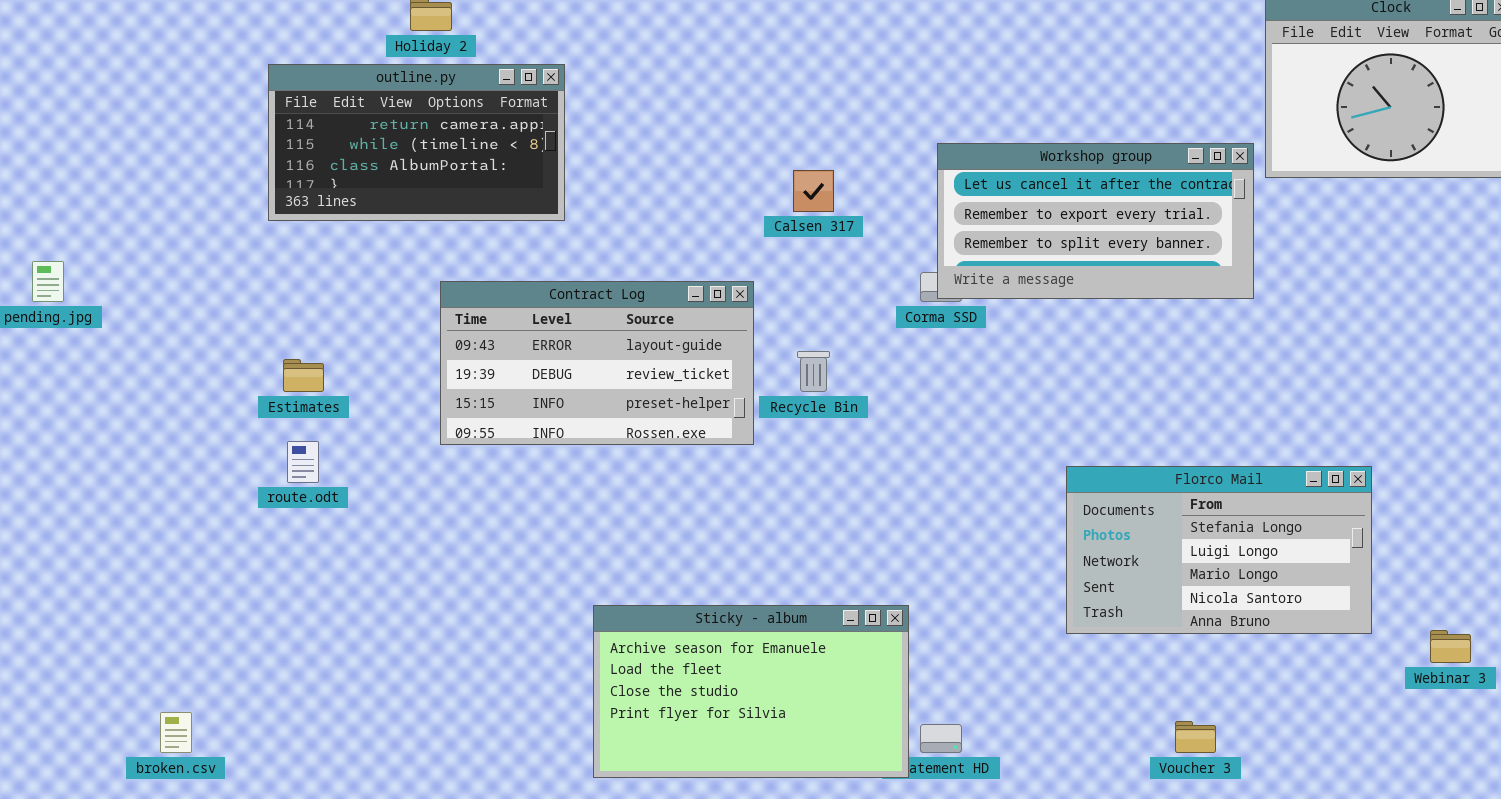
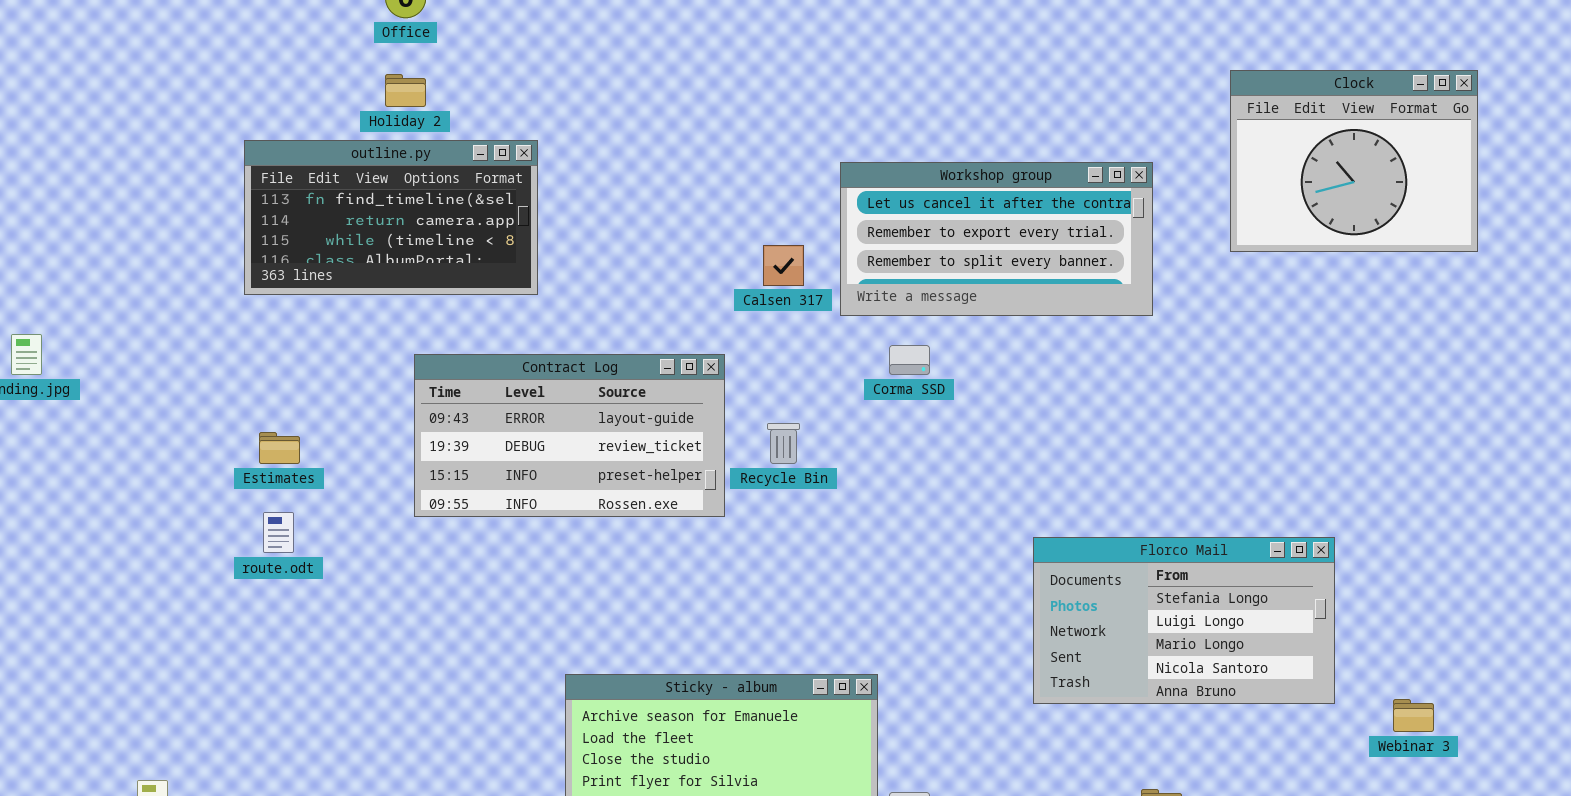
outline.py: [268,64,565,221] -> [244,140,538,295], scrolled up 1 row
Workshop group: [937,143,1254,299] -> [840,162,1153,316], moved

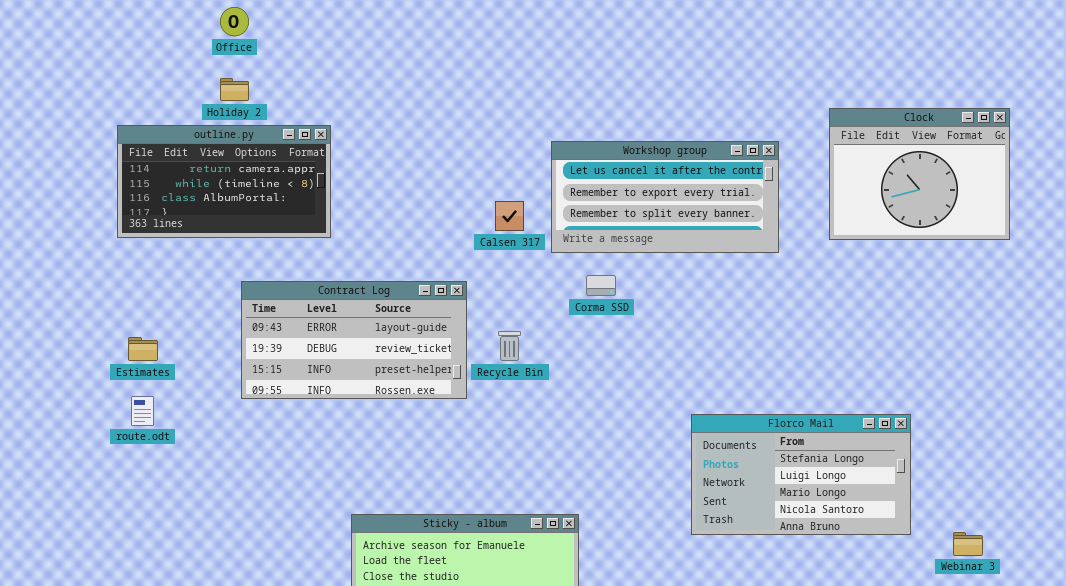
Clock: [1230,70,1478,252] -> [829,108,1010,240], moved
outline.py: [244,140,538,295] -> [117,125,331,238], scrolled down 1 row

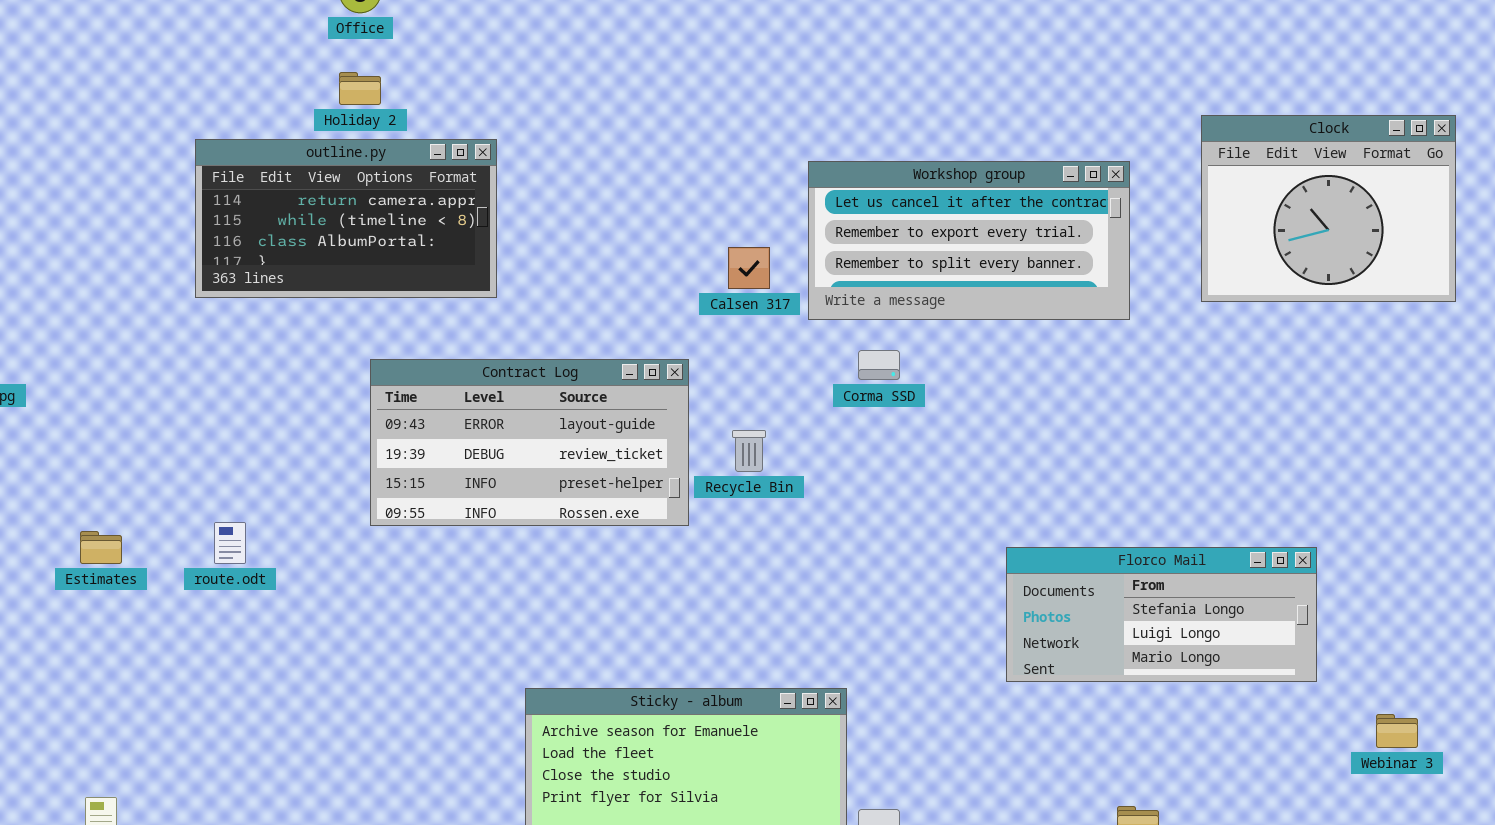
Estimates: [128,337,158,361] -> [80,531,122,564], moved
Florco Mail: [691,414,911,535] -> [1006,547,1317,682], resized

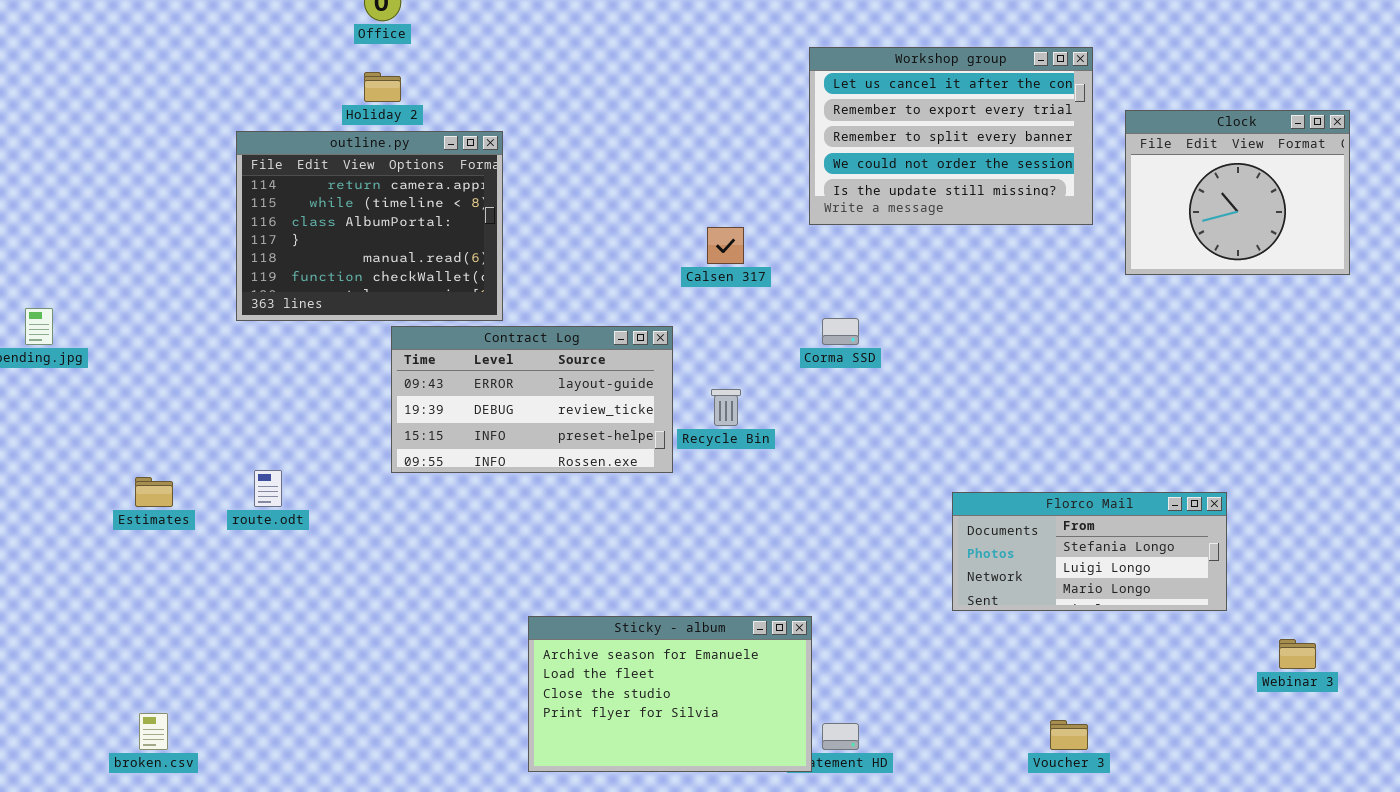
outline.py: [195,139,497,298] -> [236,131,503,321], resized
Workshop group: [808,161,1130,320] -> [809,47,1093,225], moved, resized

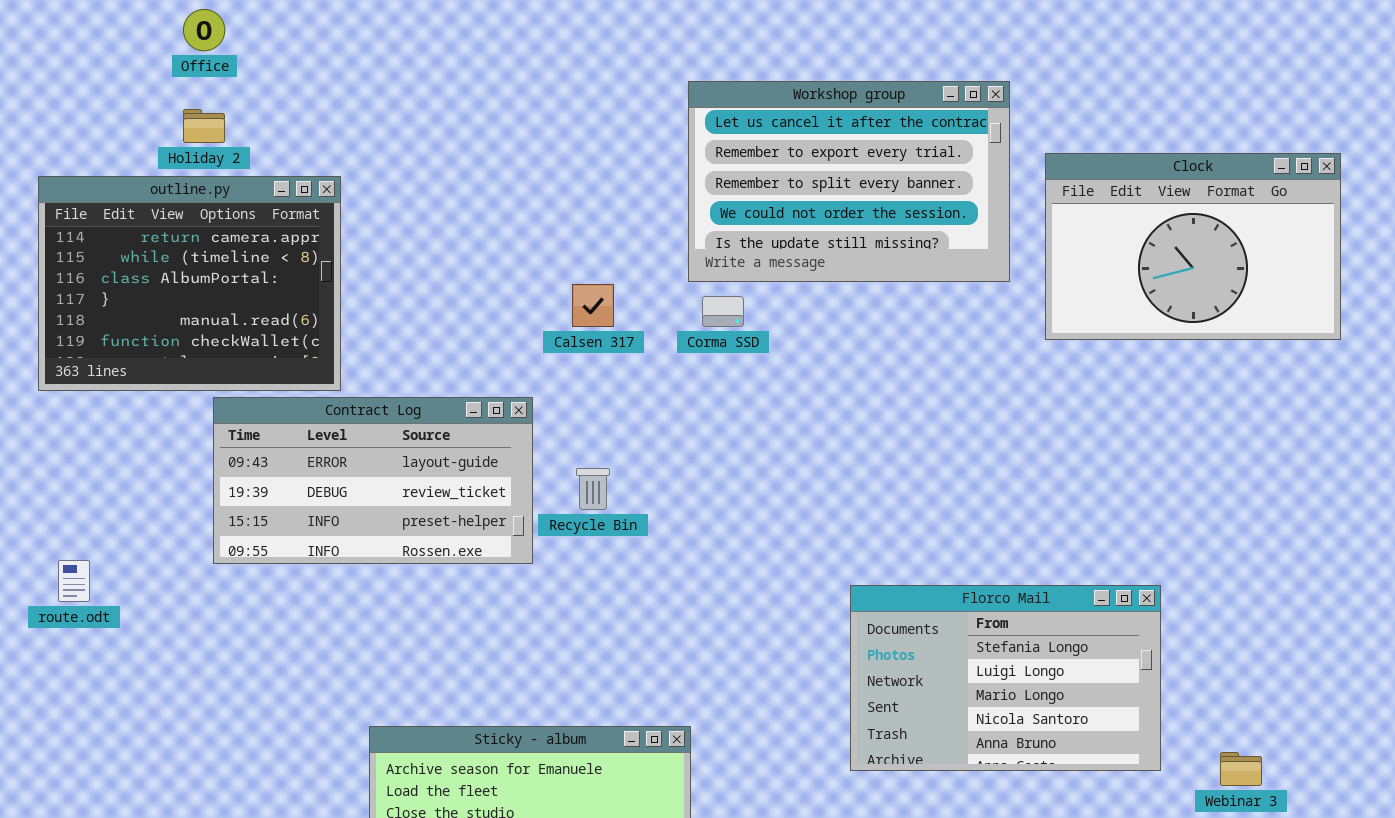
Clock: [1125,110,1350,275] -> [1045,153,1341,340], resized
Corma SSD: [822,318,859,345] -> [702,296,744,327], moved
Florco Mail: [952,492,1227,611] -> [850,585,1161,771], resized

